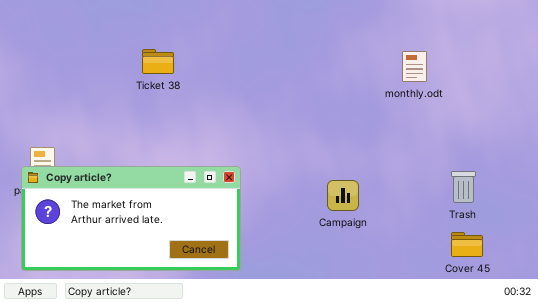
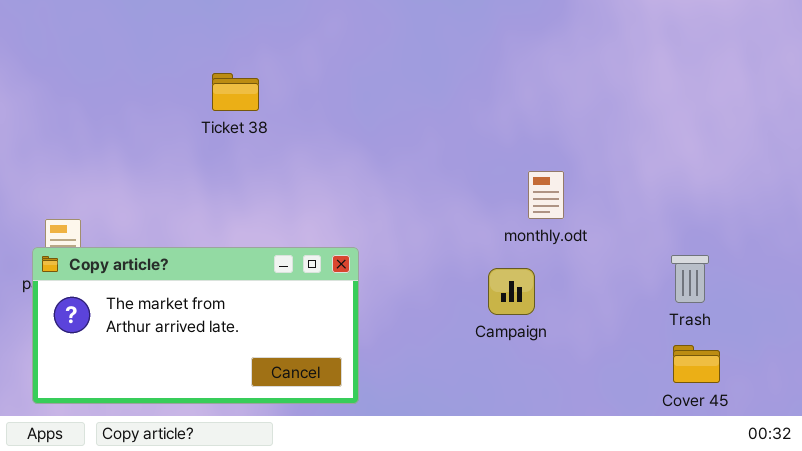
monthly.odt: [402,51,427,82] -> [528,171,564,219], moved

